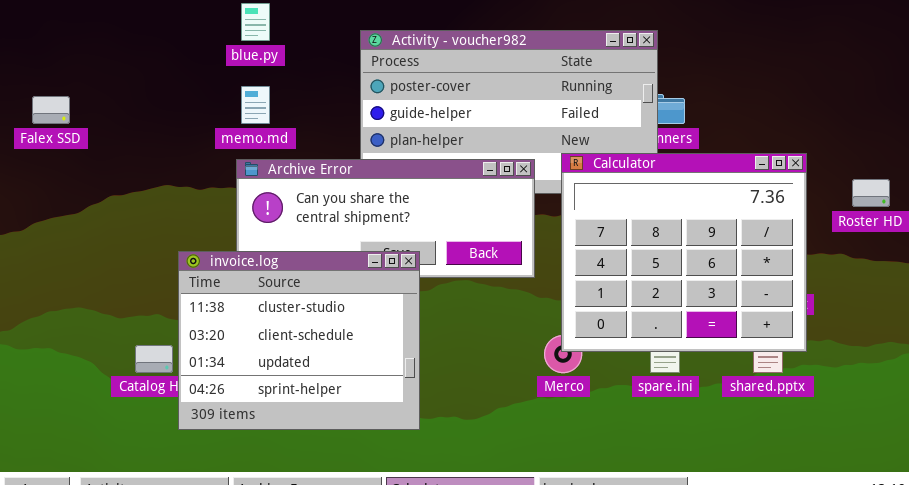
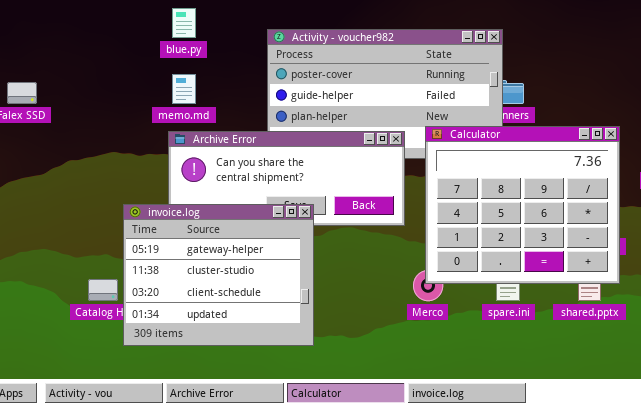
invoice.log: [178,251,420,430] -> [123,204,314,346], scrolled up 1 row

